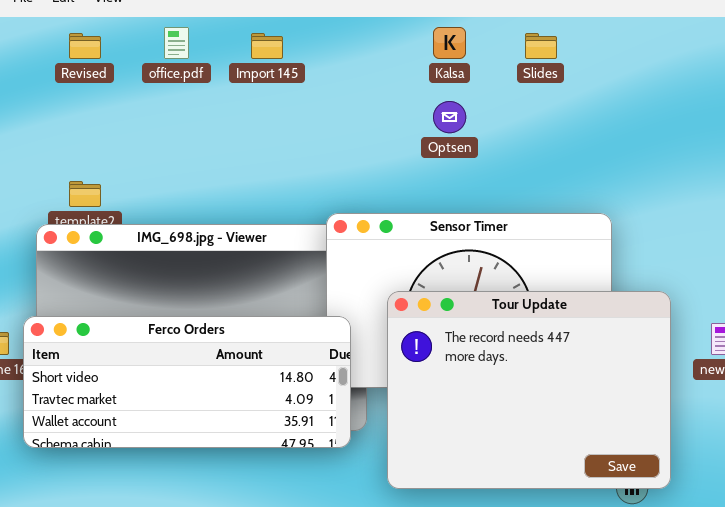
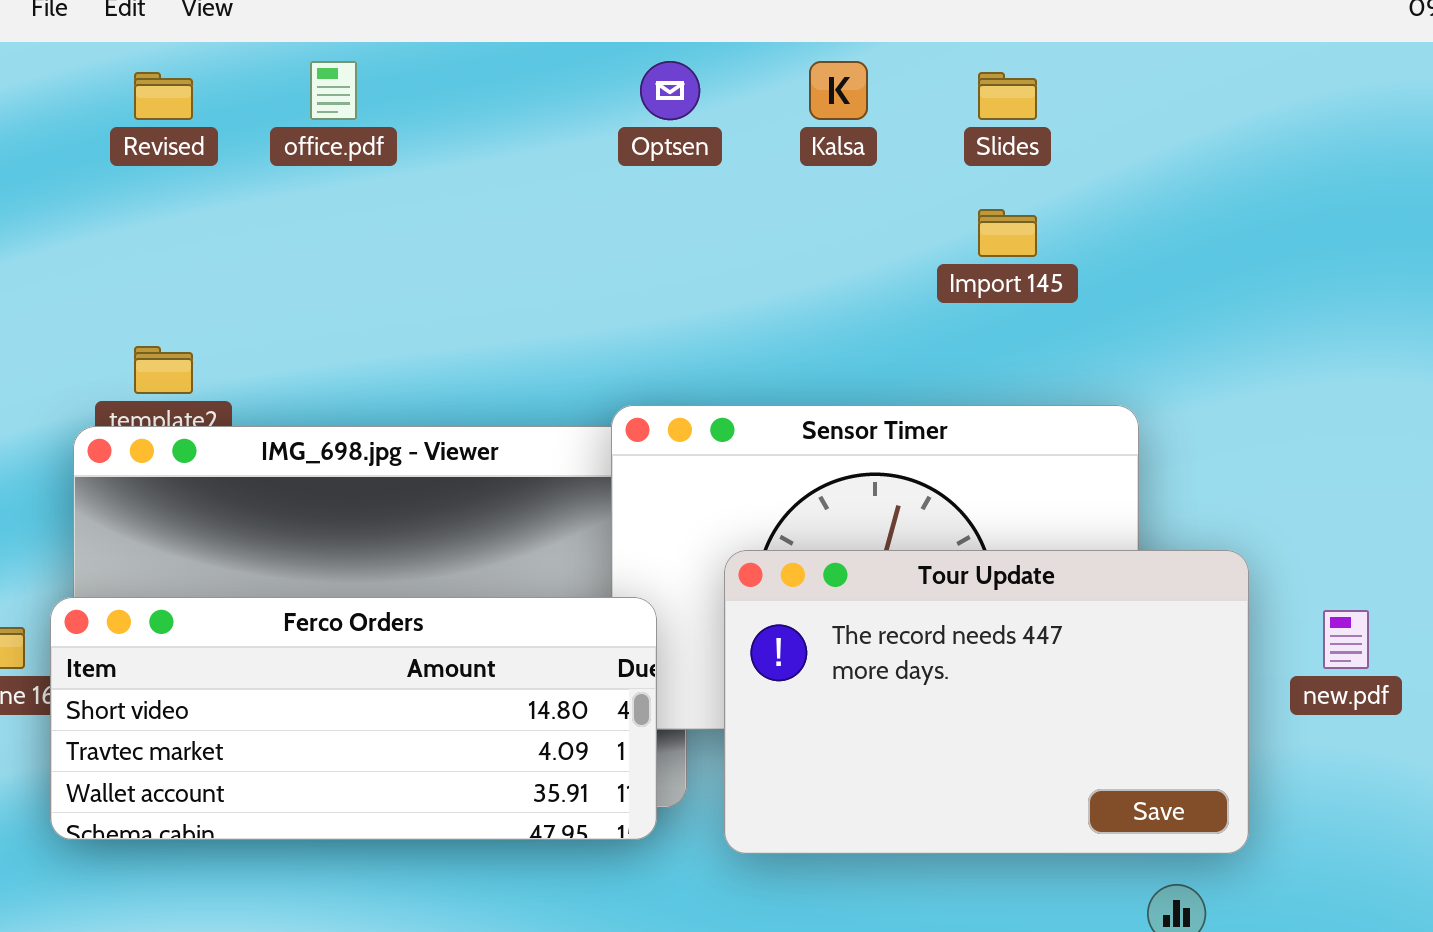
Import 145: [251,33,283,59] -> [978,209,1037,257], moved
Optsen: [433,101,466,133] -> [640,61,700,120], moved
Tour Update: [387,291,671,489] -> [724,550,1249,854], resized

